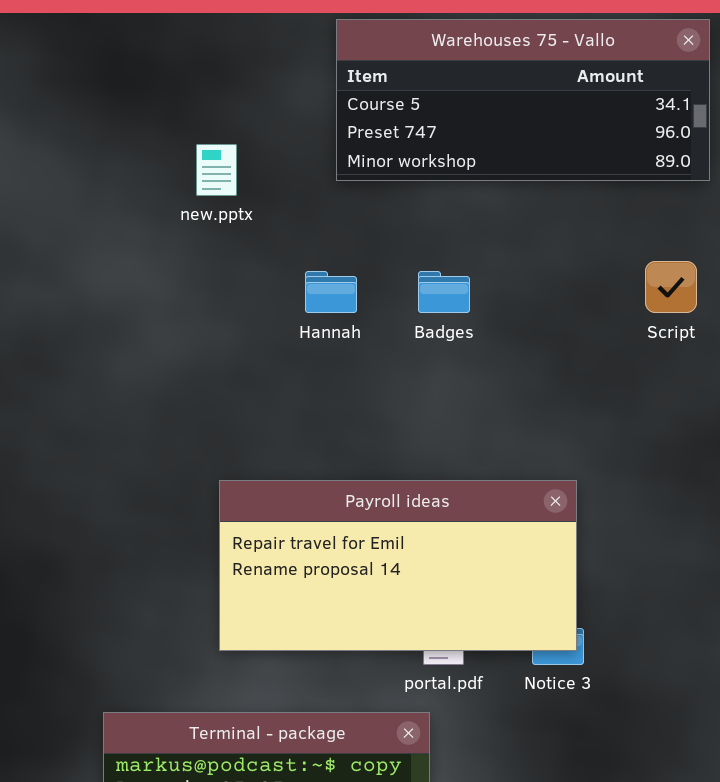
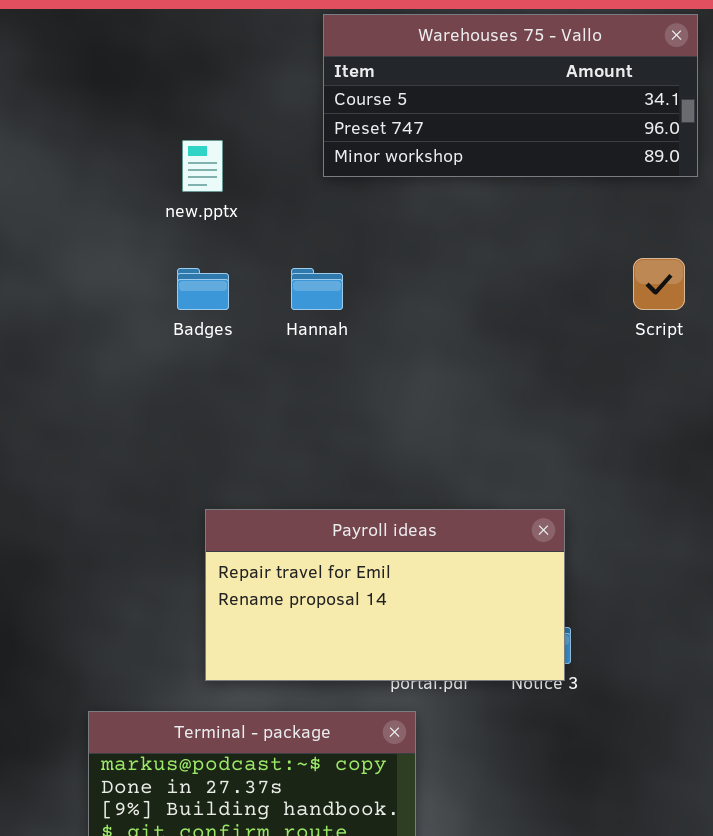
Badges: [418,271,470,313] -> [177,268,229,310], moved
Payroll ideas: [219,480,577,651] -> [205,509,565,681], moved

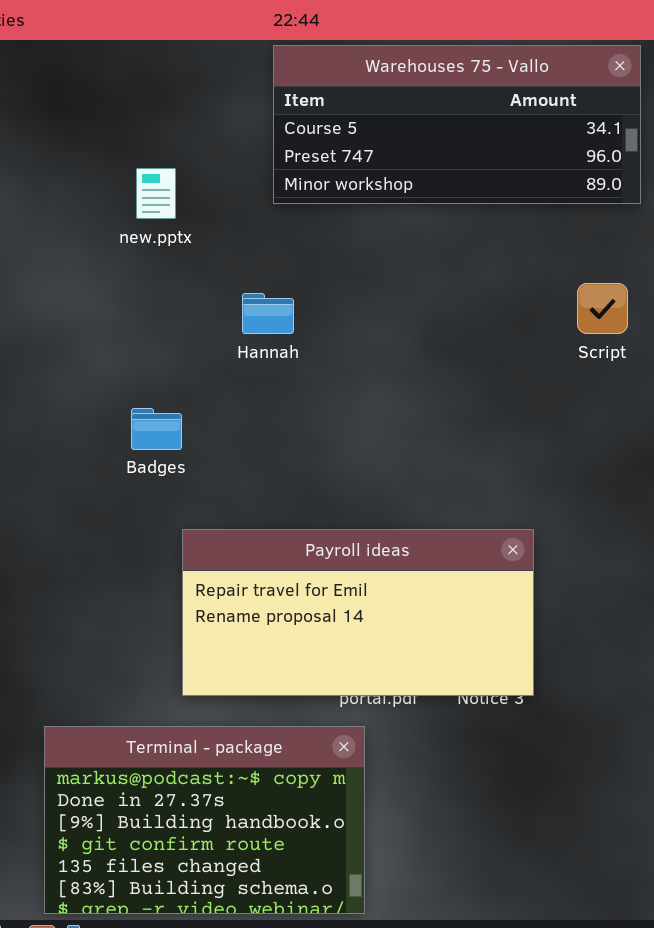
Badges: [177,268,229,310] -> [131,408,182,450], moved
Payroll ideas: [205,509,565,681] -> [182,529,534,696], moved

